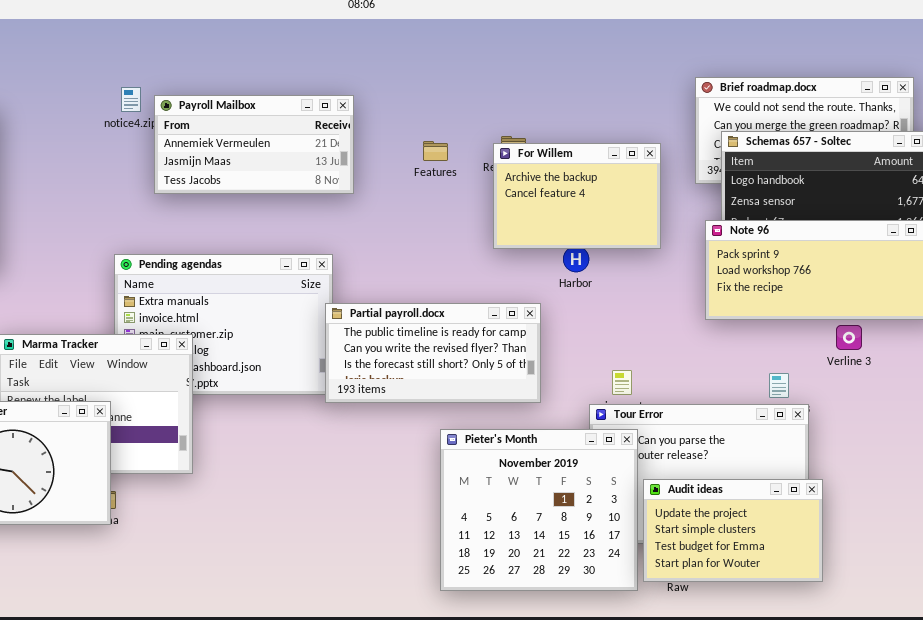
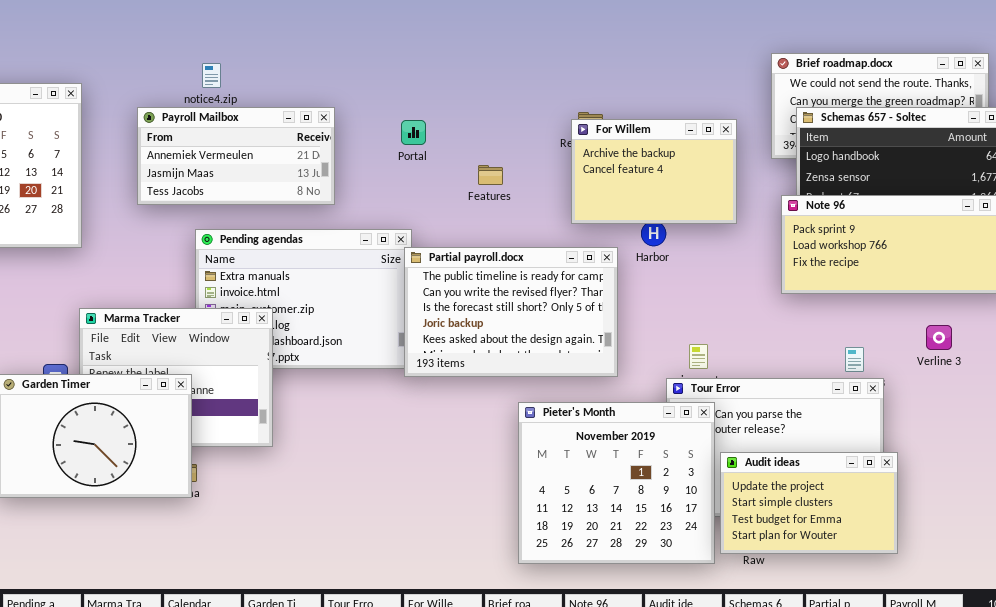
Payroll Mailbox: [154,95,354,194] -> [137,107,335,205], moved
Features: [423,141,448,161] -> [478,165,503,185], moved
Partial payroll.docx: [325,303,541,403] -> [404,247,618,377], resized
Verline 3: [836,325,862,350] -> [926,325,952,350], moved

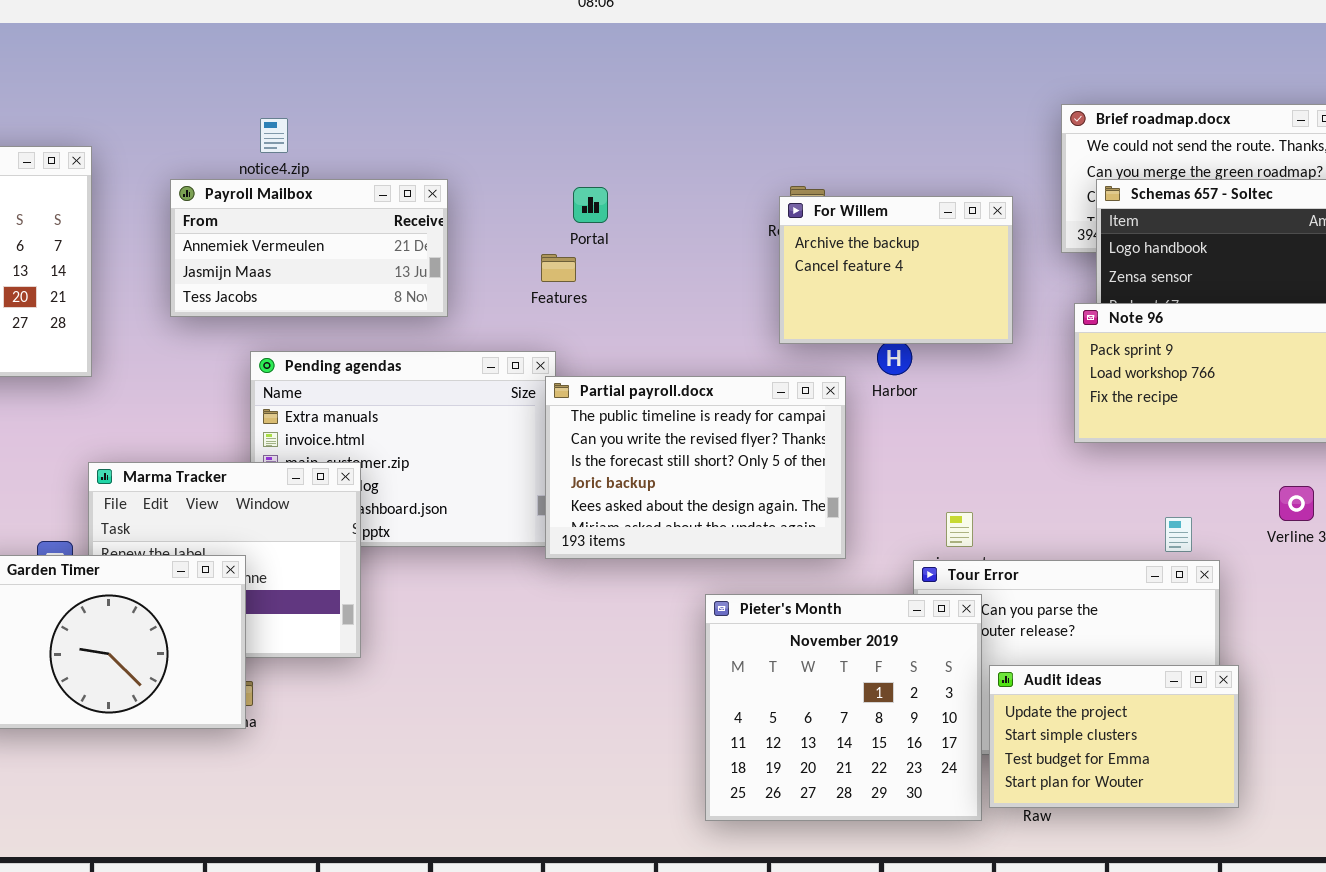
Portal: [401,120,426,145] -> [573,187,608,223], moved
Features: [478,165,503,185] -> [541,254,576,282], moved

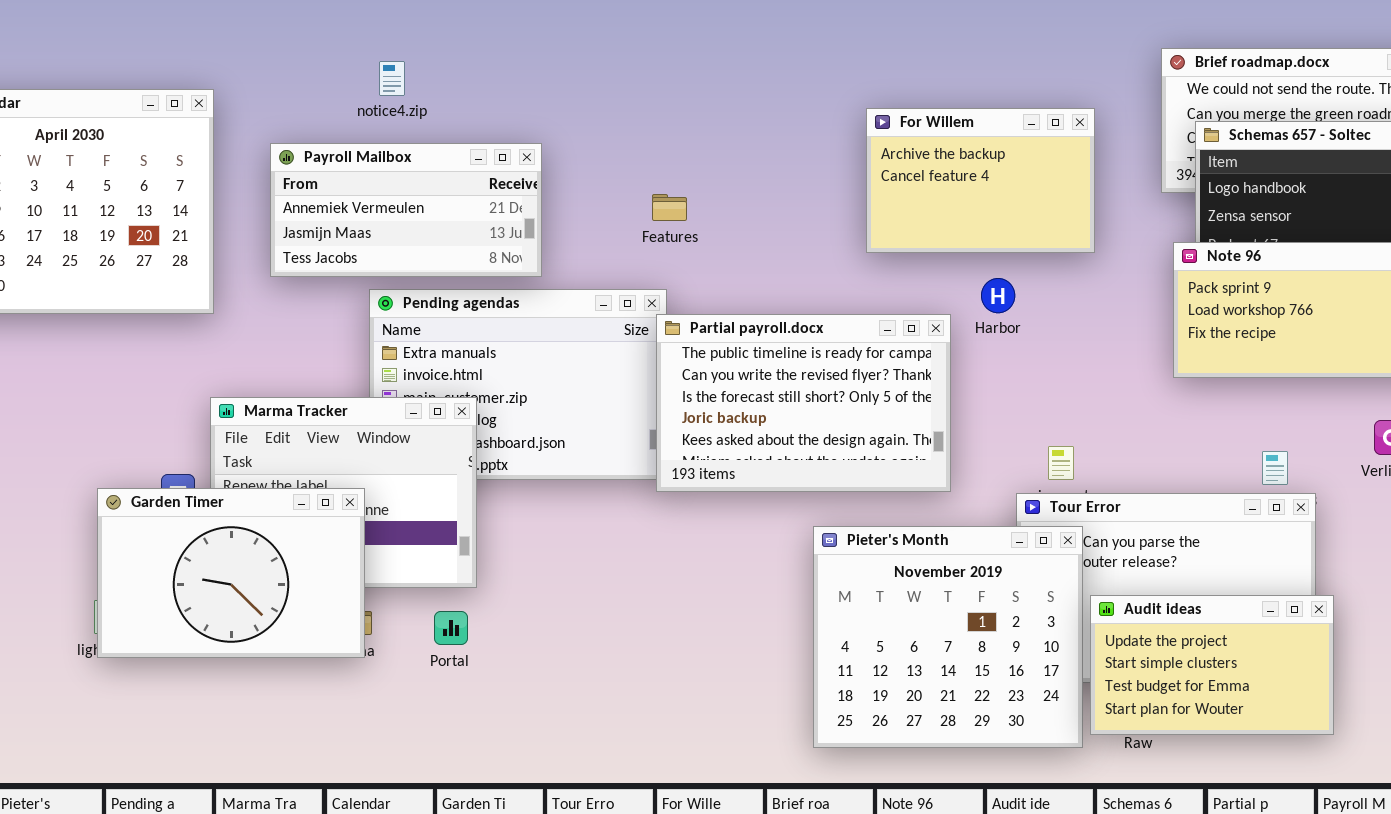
Payroll Mailbox: [170,179,448,317] -> [270,143,542,277], moved
Portal: [573,187,608,223] -> [434,611,468,645], moved
For Willem: [779,196,1013,344] -> [866,108,1095,253], moved

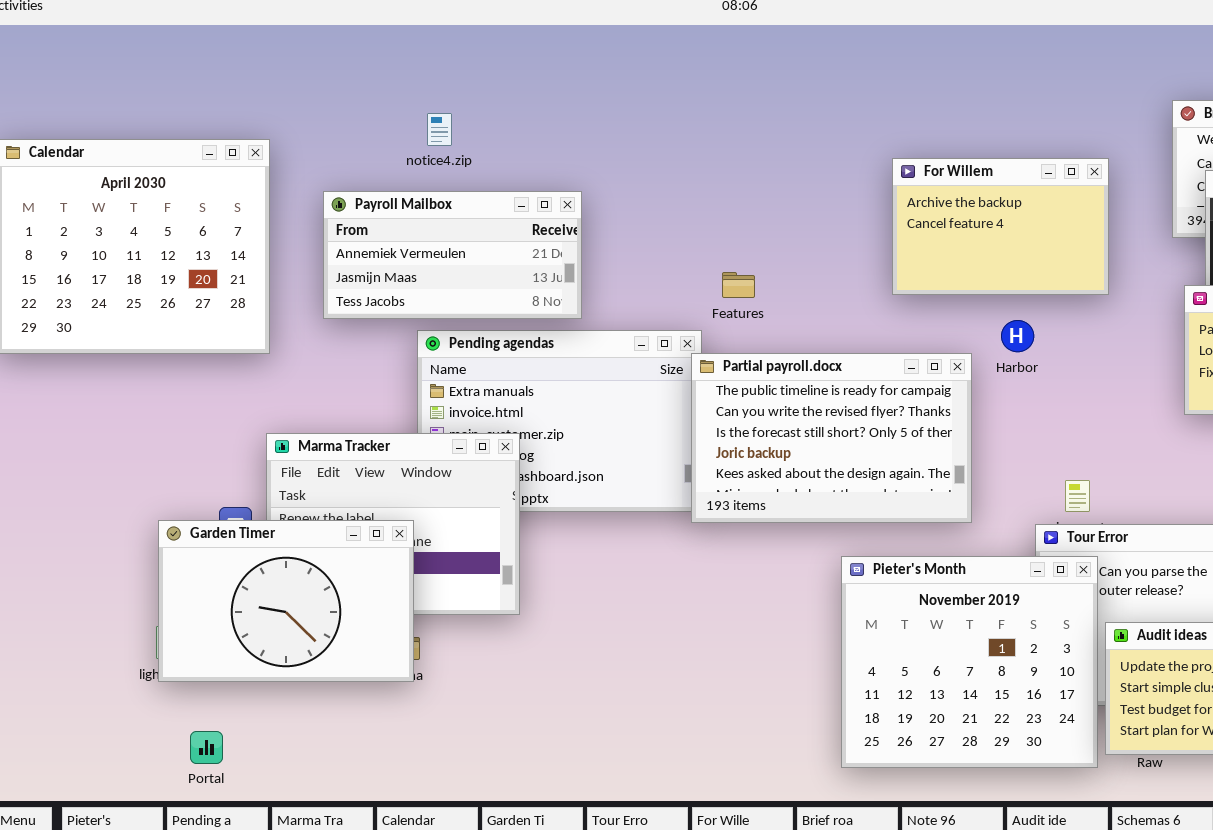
Features: [652,194,687,221] -> [722,272,755,298], moved
Portal: [434,611,468,645] -> [190,731,223,764], moved

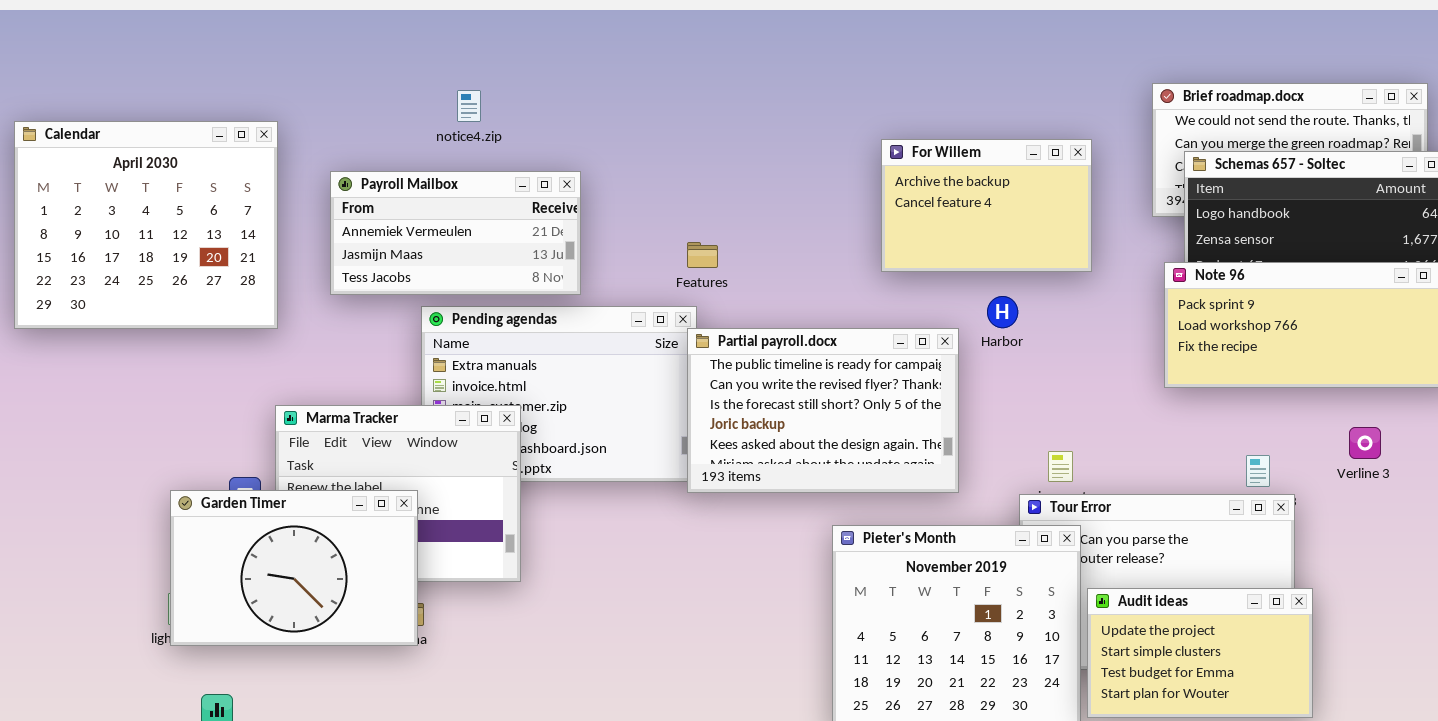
notice4.zip: [427,113,452,146] -> [457,90,481,122], moved
Features: [722,272,755,298] -> [687,242,718,268], moved

